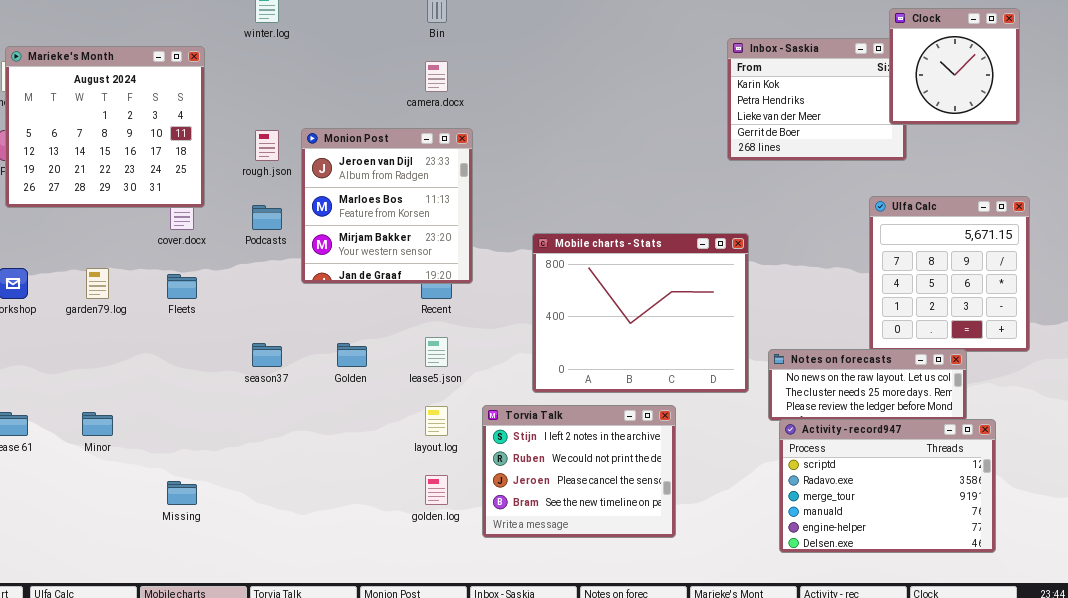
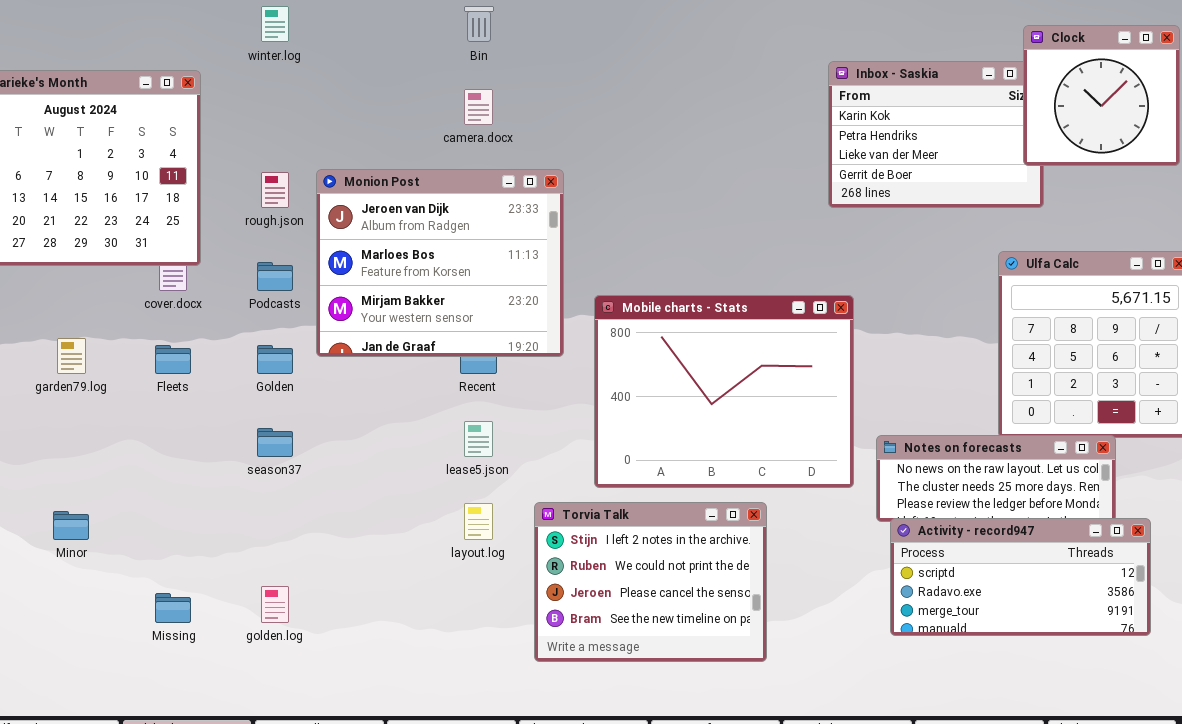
Monion Post: [301,128,473,284] -> [316,169,564,357], resized
Golden: [337,343,367,367] -> [257,345,293,374], moved
Activity - record947: [779,419,996,553] -> [890,518,1151,636], resized
golden.log: [425,475,448,505] -> [261,586,289,623], moved

